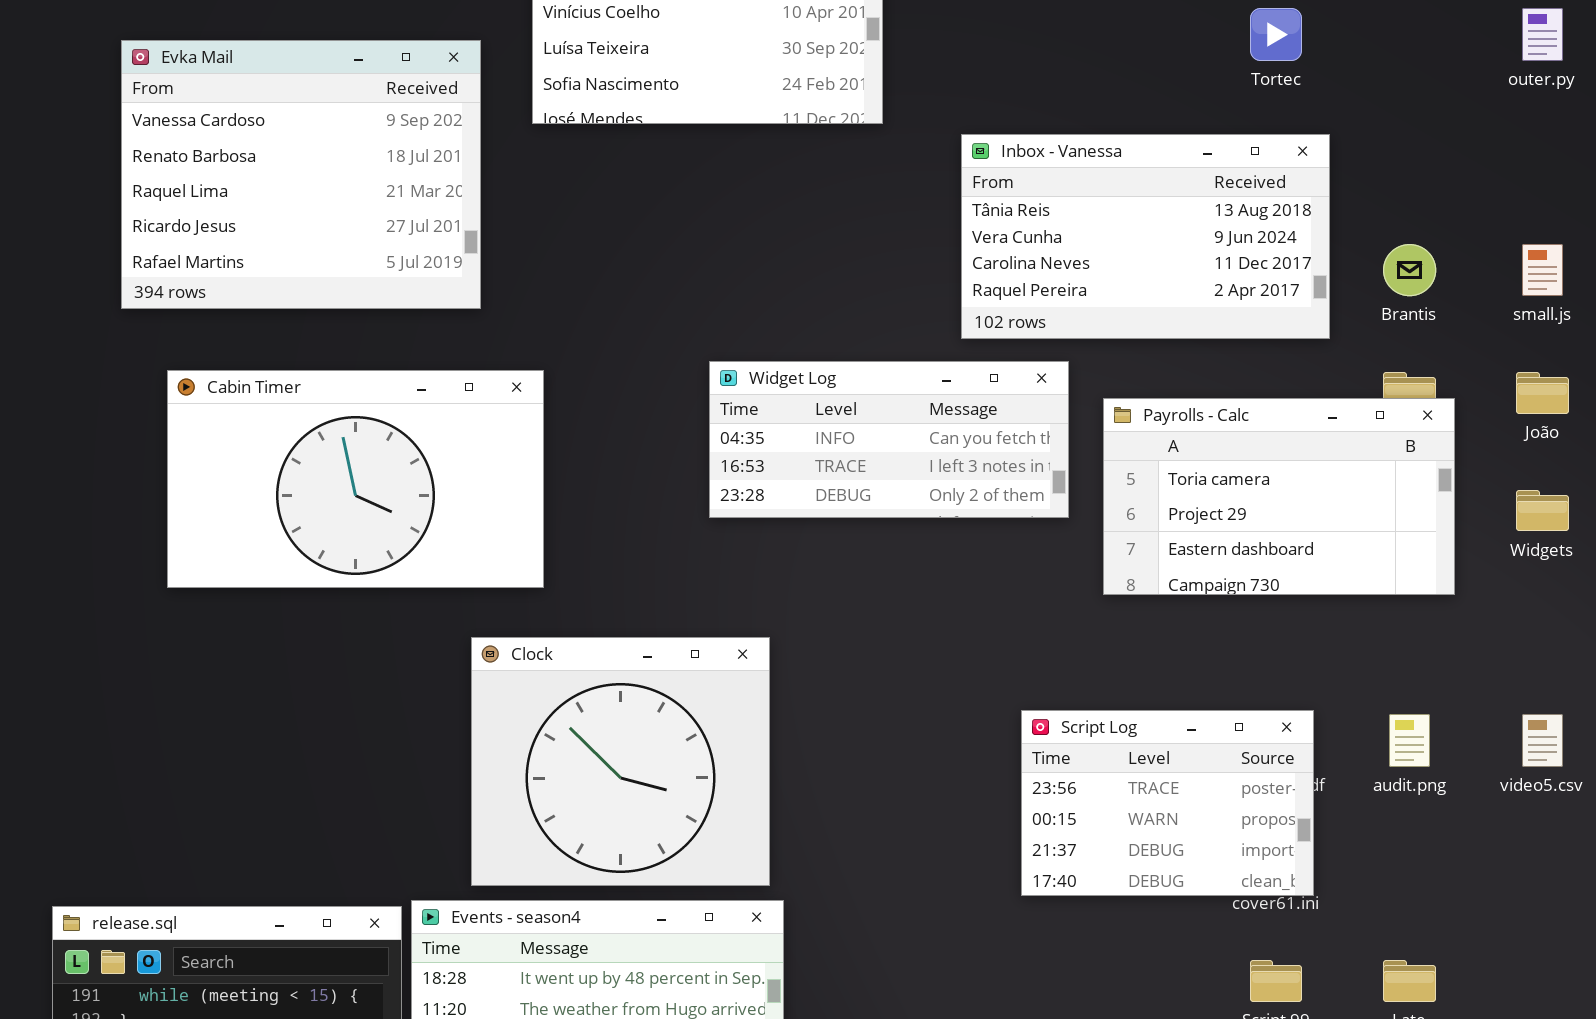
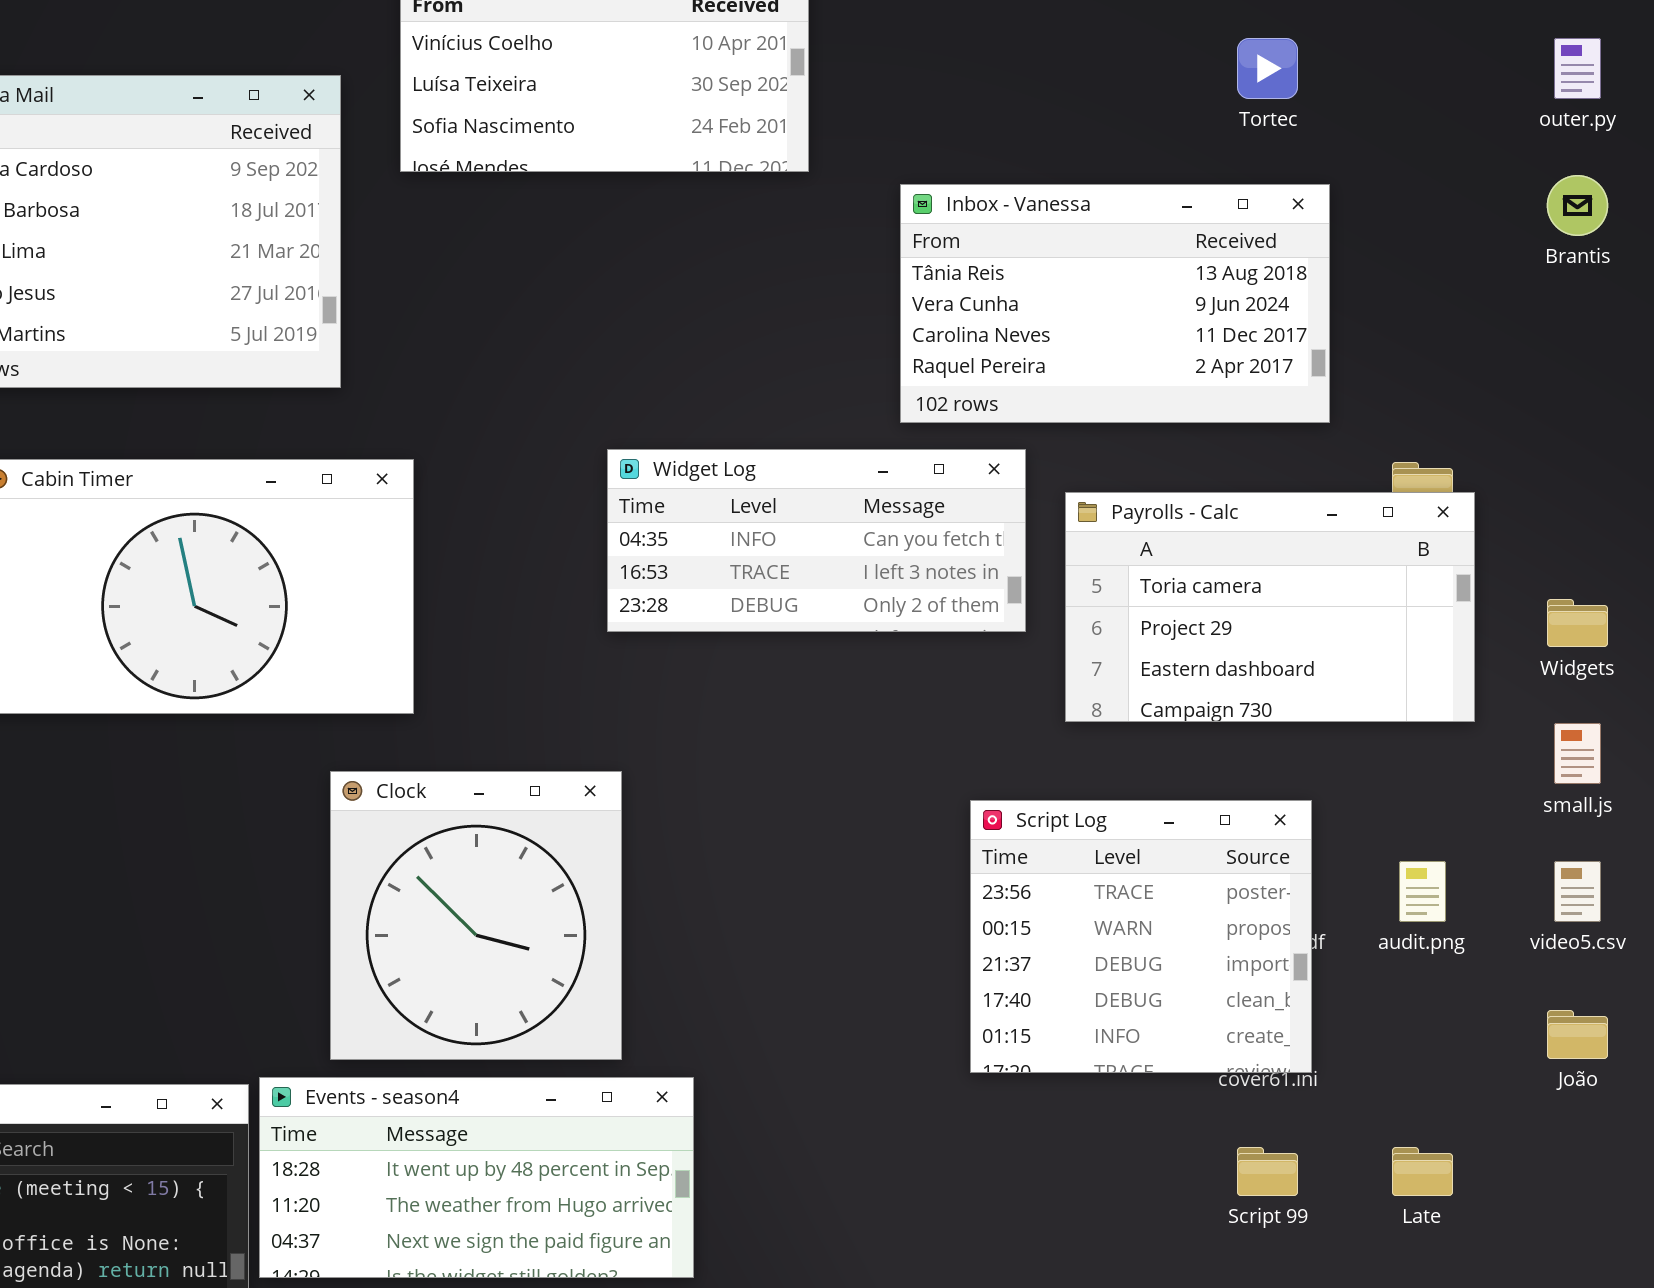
Brantis: [1383,244,1436,296] -> [1547,175,1608,236], moved
small.js: [1522,244,1563,296] -> [1554,723,1601,784], moved
João: [1516,372,1569,414] -> [1547,1010,1608,1059], moved
Clock: [471,637,770,886] -> [330,771,622,1060], resized
Script Log: [1021,710,1314,896] -> [970,800,1312,1073], resized

